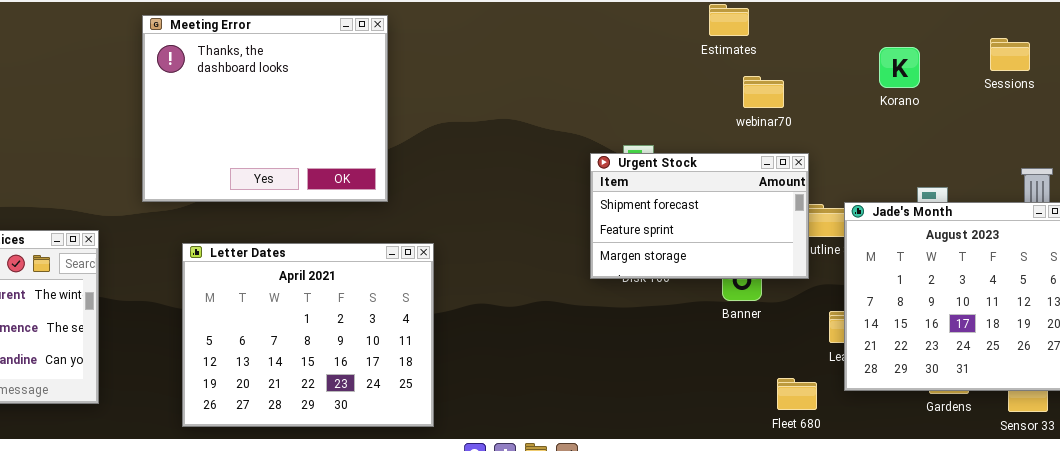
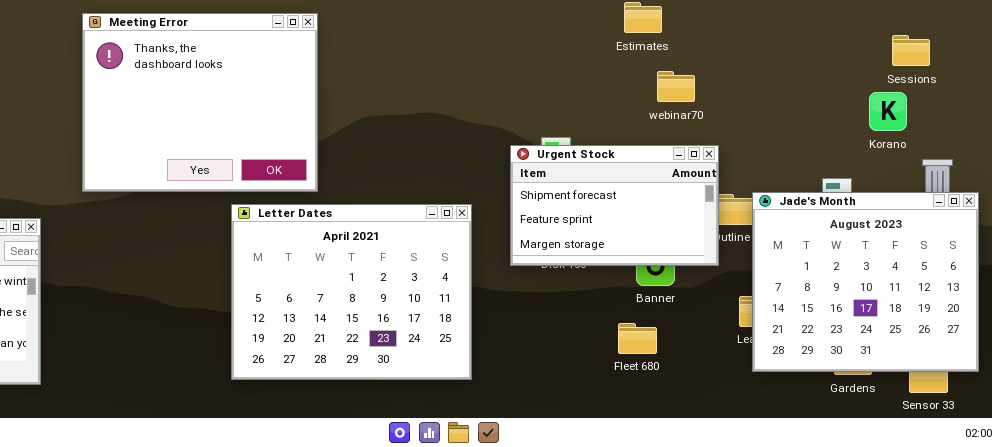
Korano: [879,47,920,88] -> [869,92,907,131], moved
Letter Dates: [182,243,434,427] -> [231,204,472,380], moved
Fleet 680: [777,378,817,410] -> [618,323,657,354], moved

